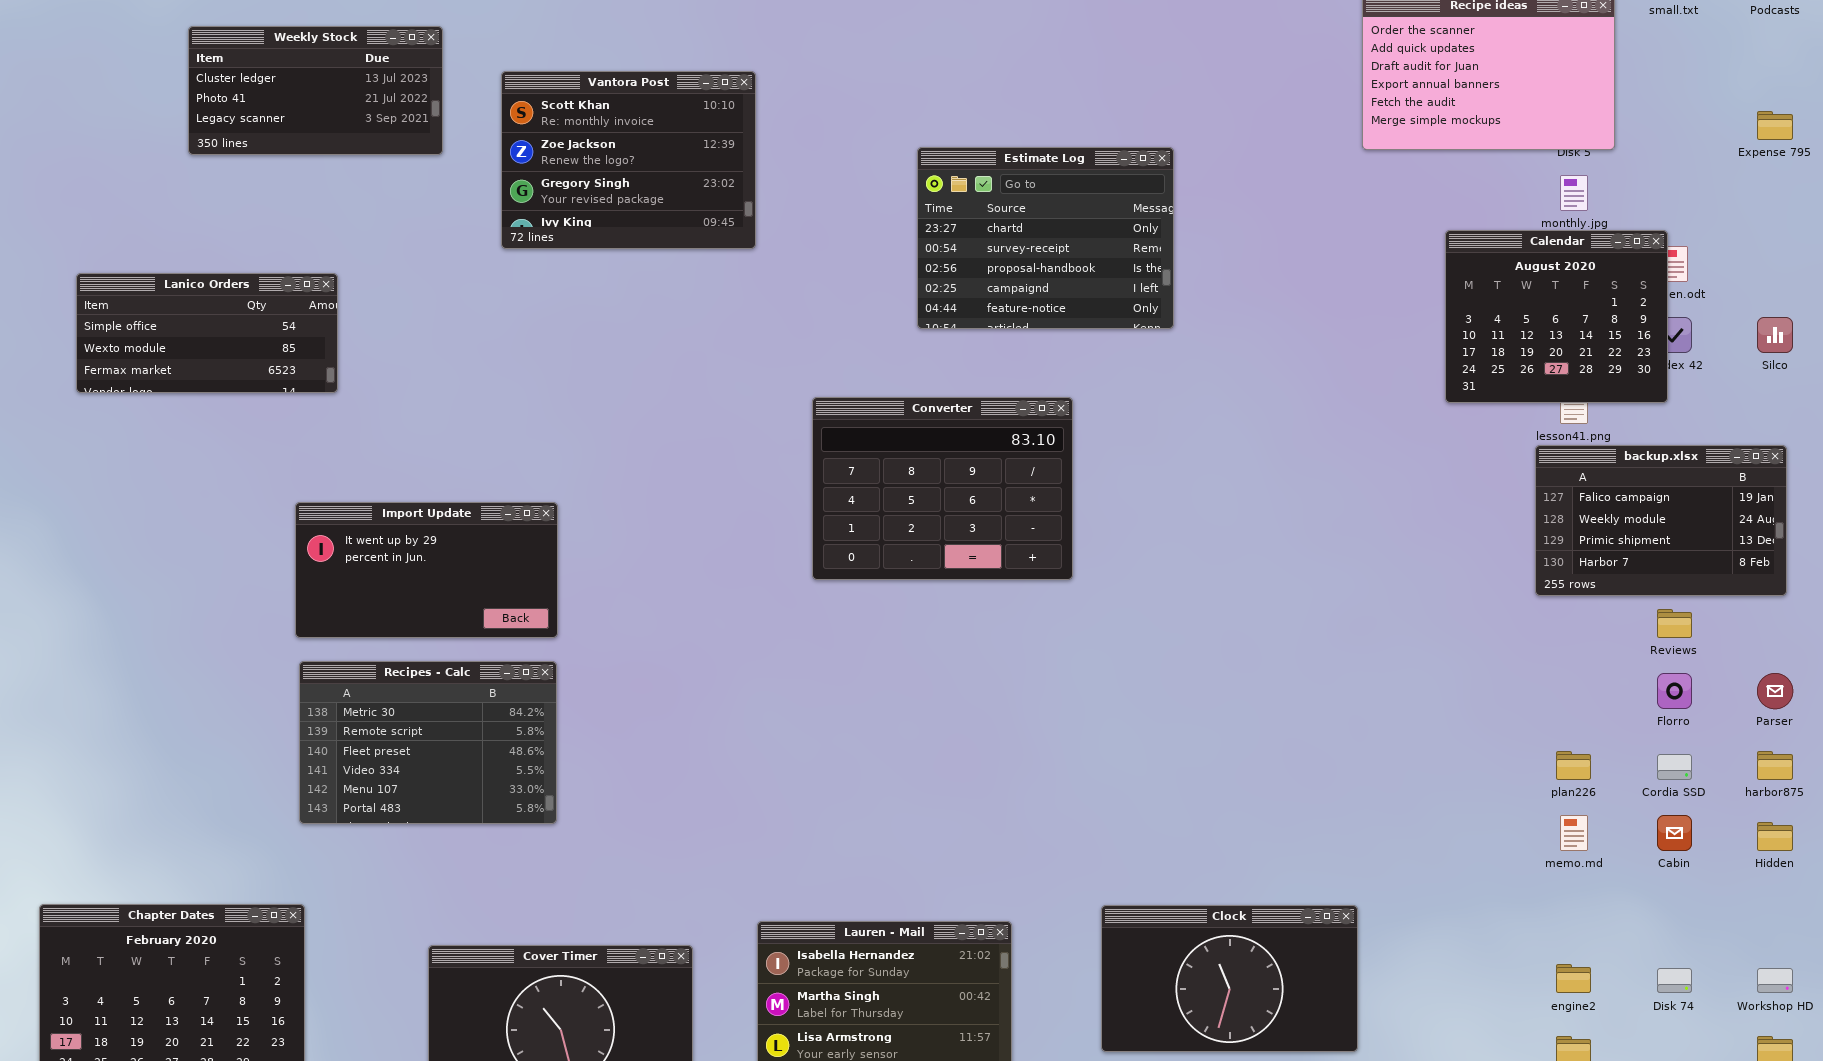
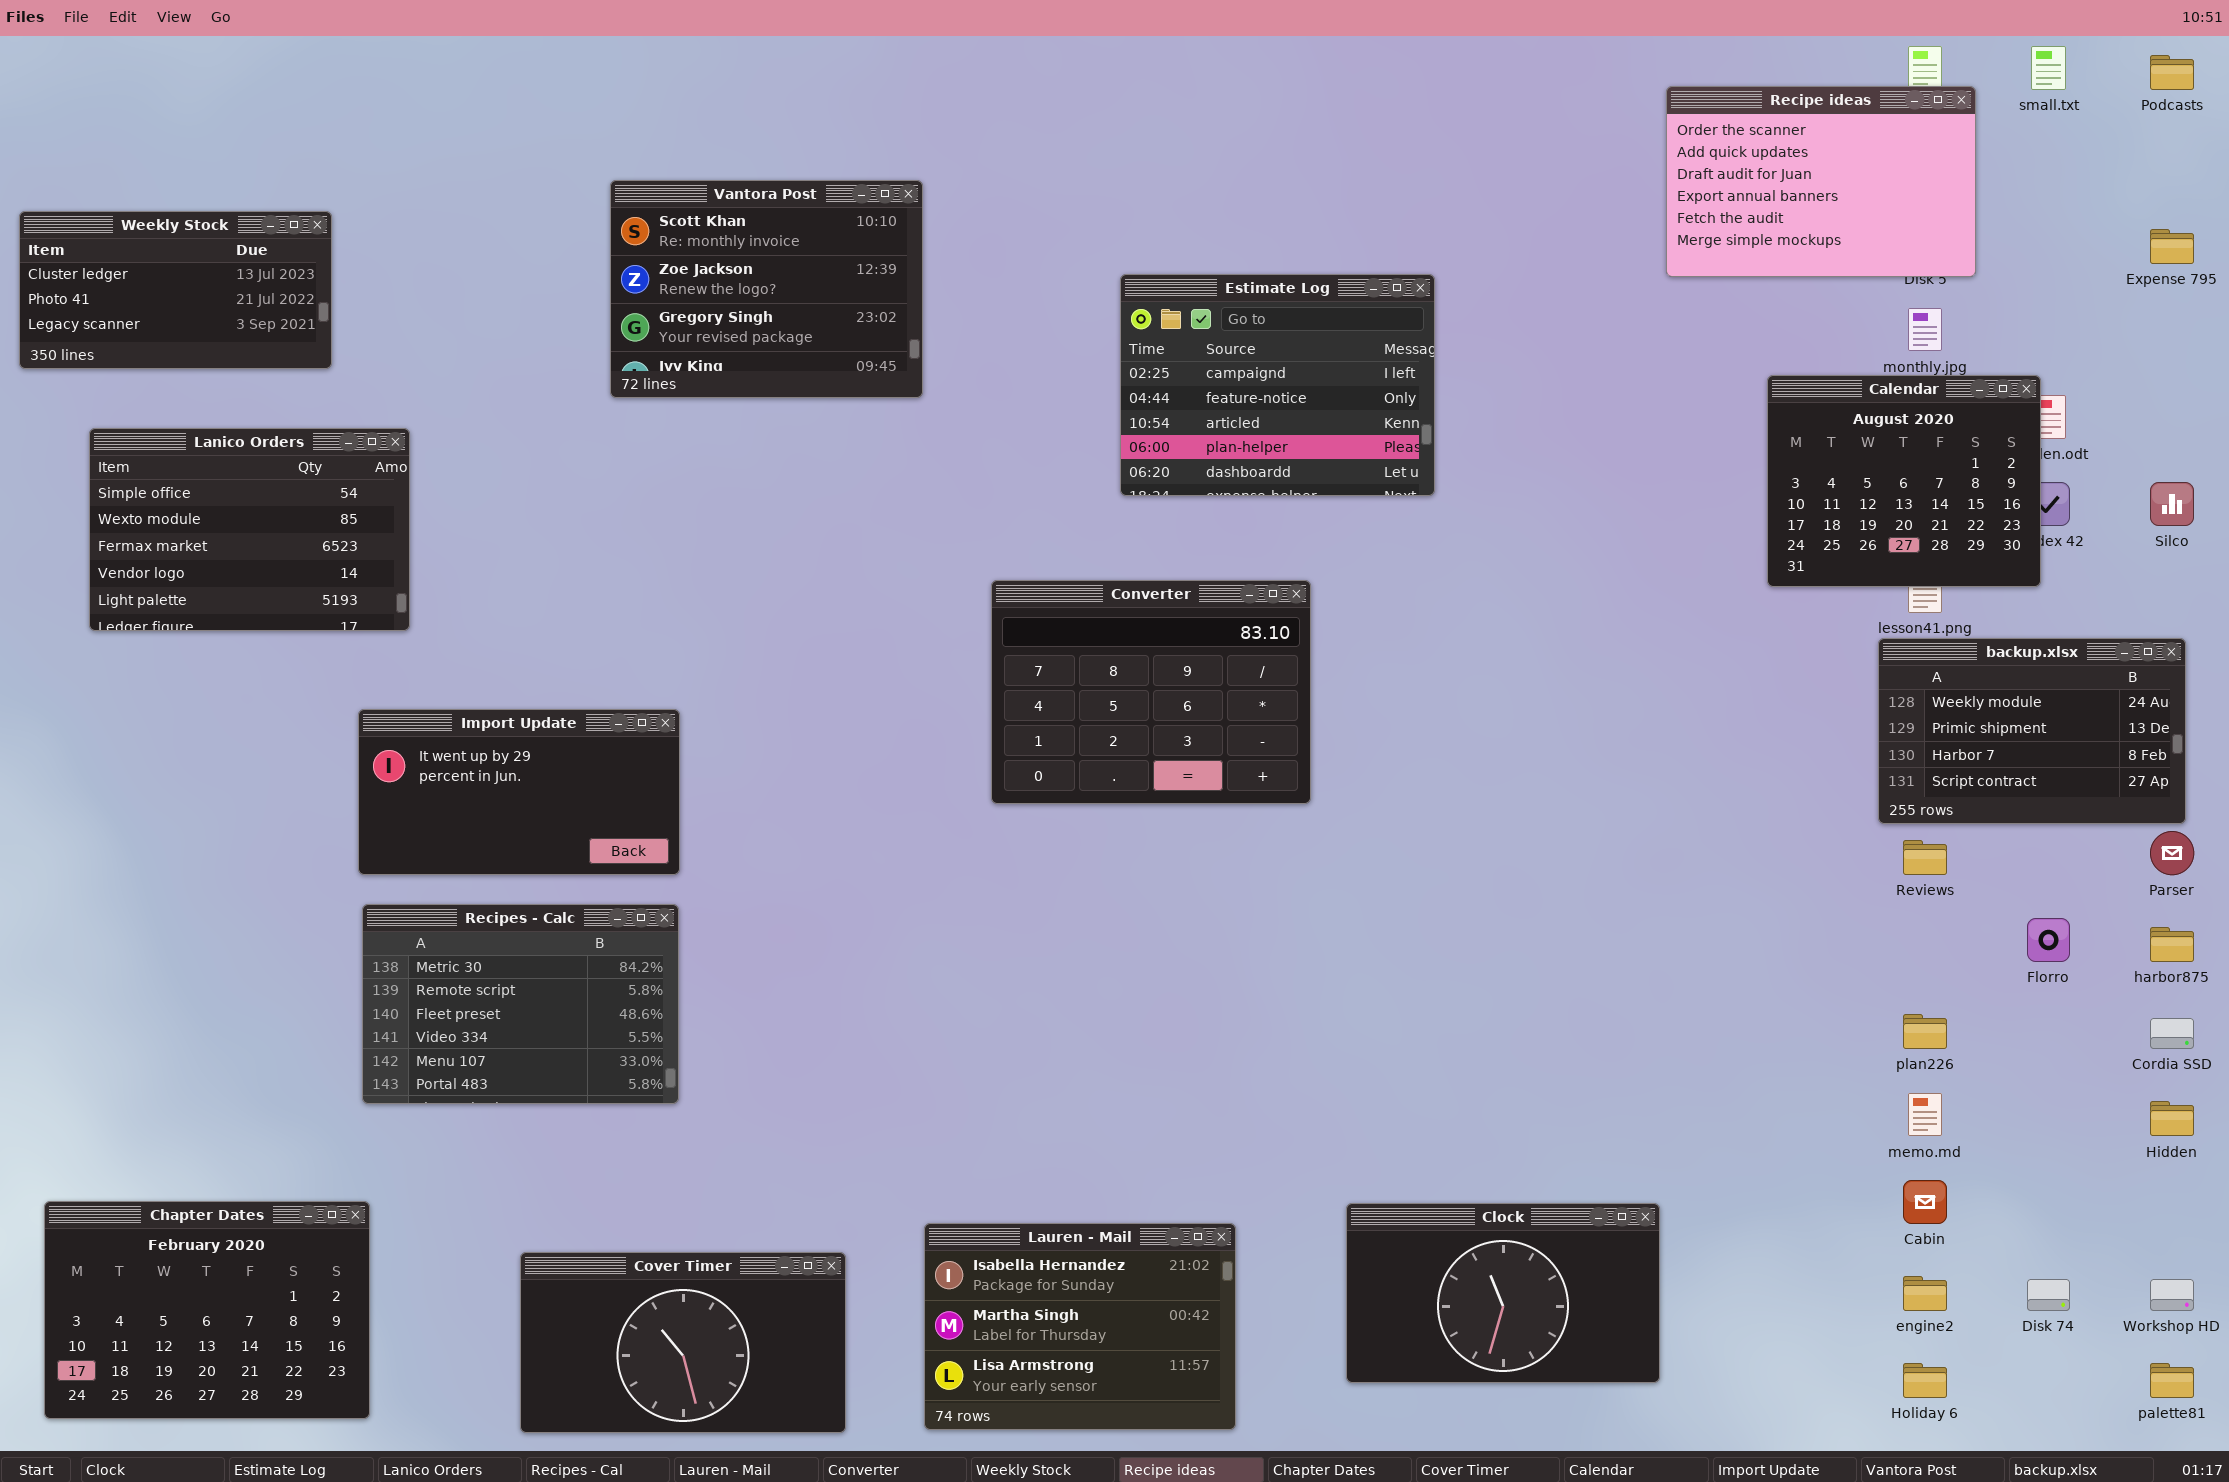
Weekly Stock: [188,26,443,155] -> [19,211,332,369], moved
Estimate Log: [917,147,1174,329] -> [1120,274,1435,496], scrolled down 3 rows
Lanico Orders: [76,273,338,393] -> [89,428,410,631], resized
backup.xlsx: [1535,445,1787,596] -> [1878,638,2186,824], scrolled down 1 row
Reviews: [1657,609,1692,638] -> [1903,840,1947,875], moved
Parser: [1757,673,1793,709] -> [2150,831,2194,875], moved
harbor875: [1757,751,1793,780] -> [2150,927,2194,962], moved
Cordia SSD: [1657,754,1692,780] -> [2150,1018,2194,1049], moved
Cabin: [1657,815,1692,851] -> [1903,1180,1947,1224], moved

